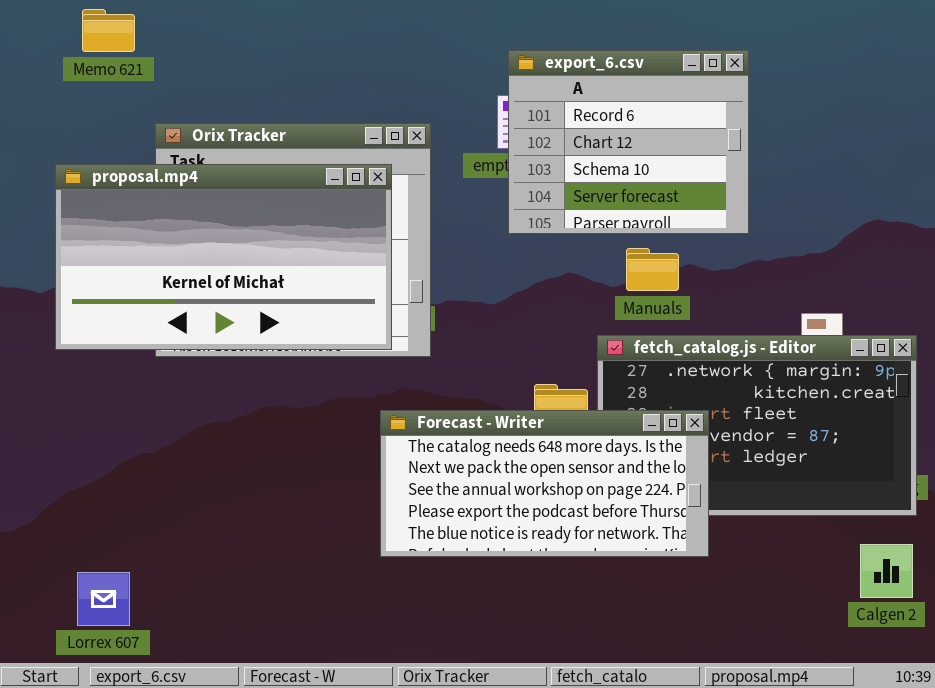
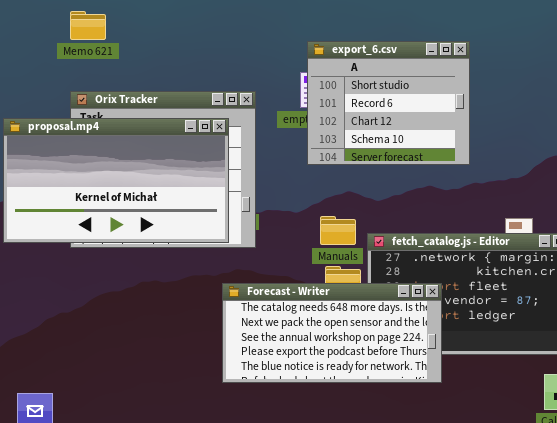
Memo 621: [82,9,135,52] -> [70,11,106,40], moved
export_6.csv: [508,50,749,234] -> [307,41,470,165], scrolled up 1 row
Manuals: [626,248,679,291] -> [320,216,356,245], moved

